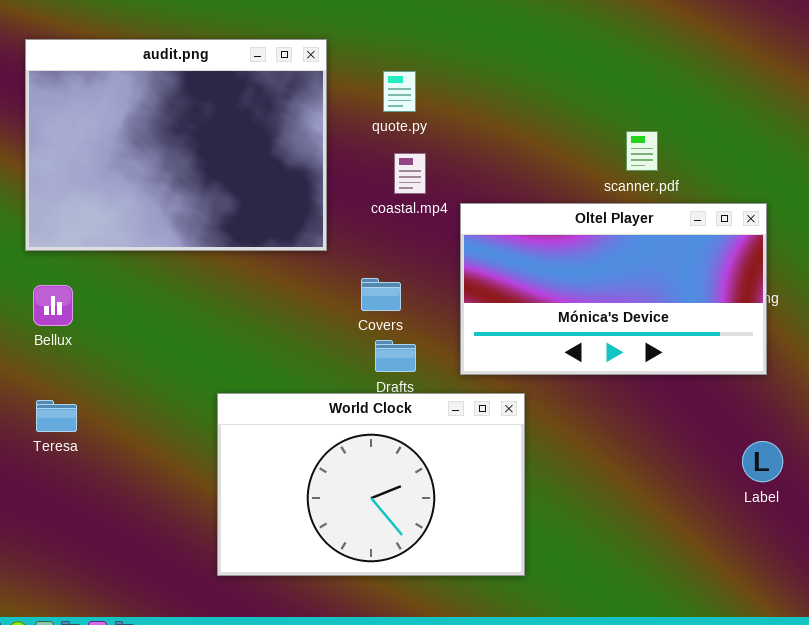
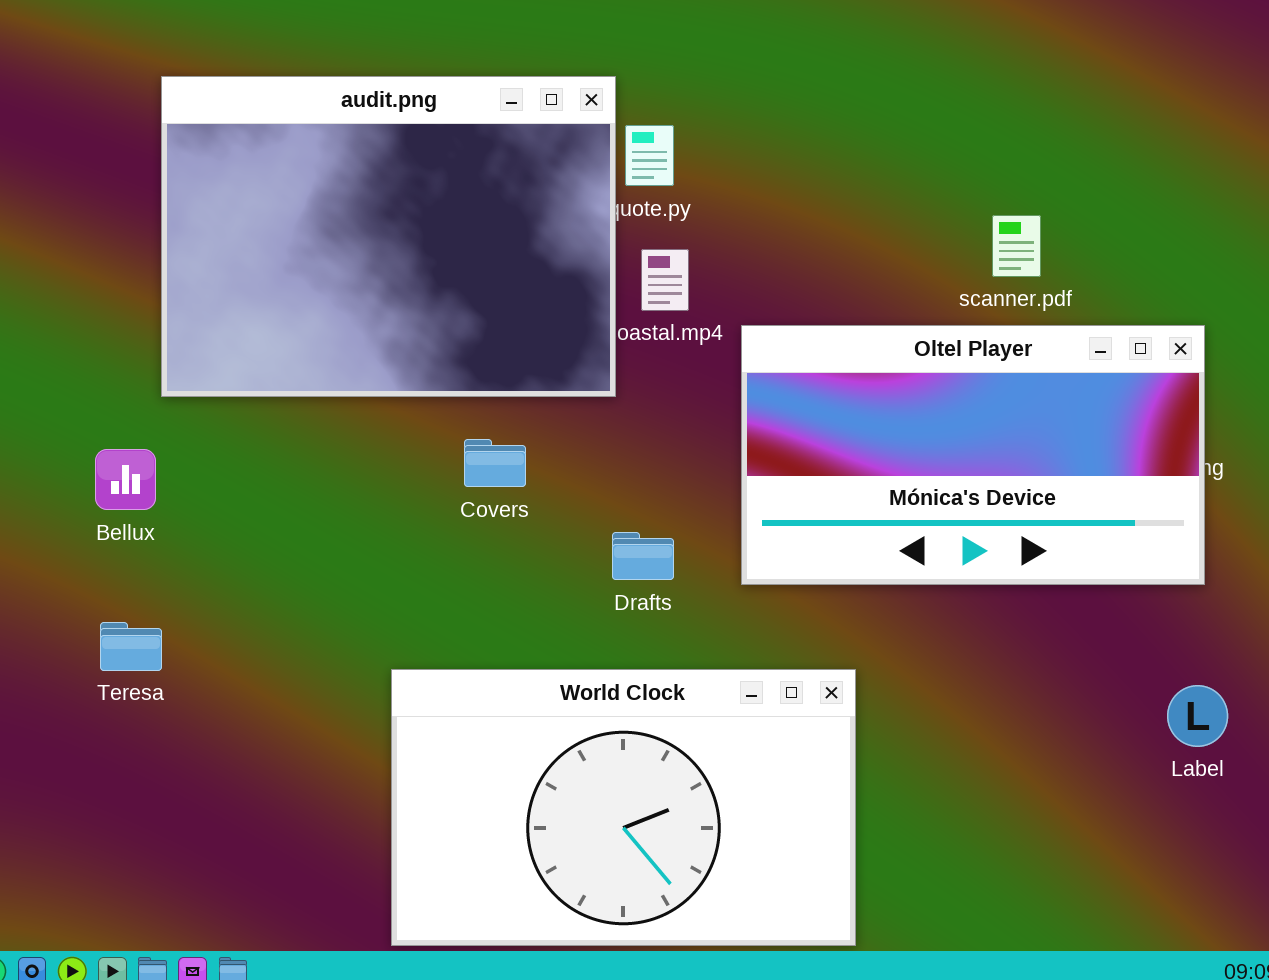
audit.png: [25,39,327,251] -> [161,76,616,397], moved
Covers: [361,278,401,311] -> [464,439,526,487], moved
World Clock: [217,393,525,576] -> [391,669,856,946], moved

